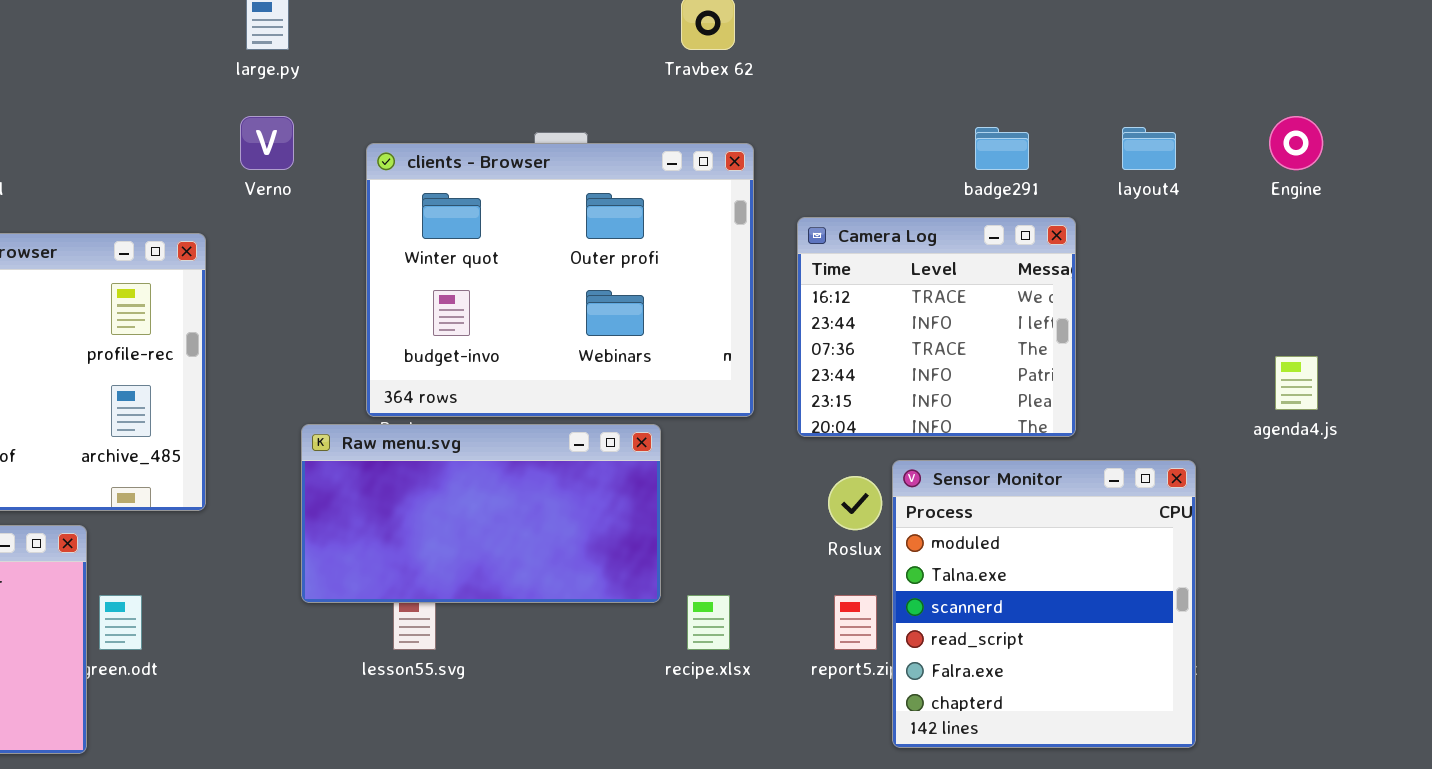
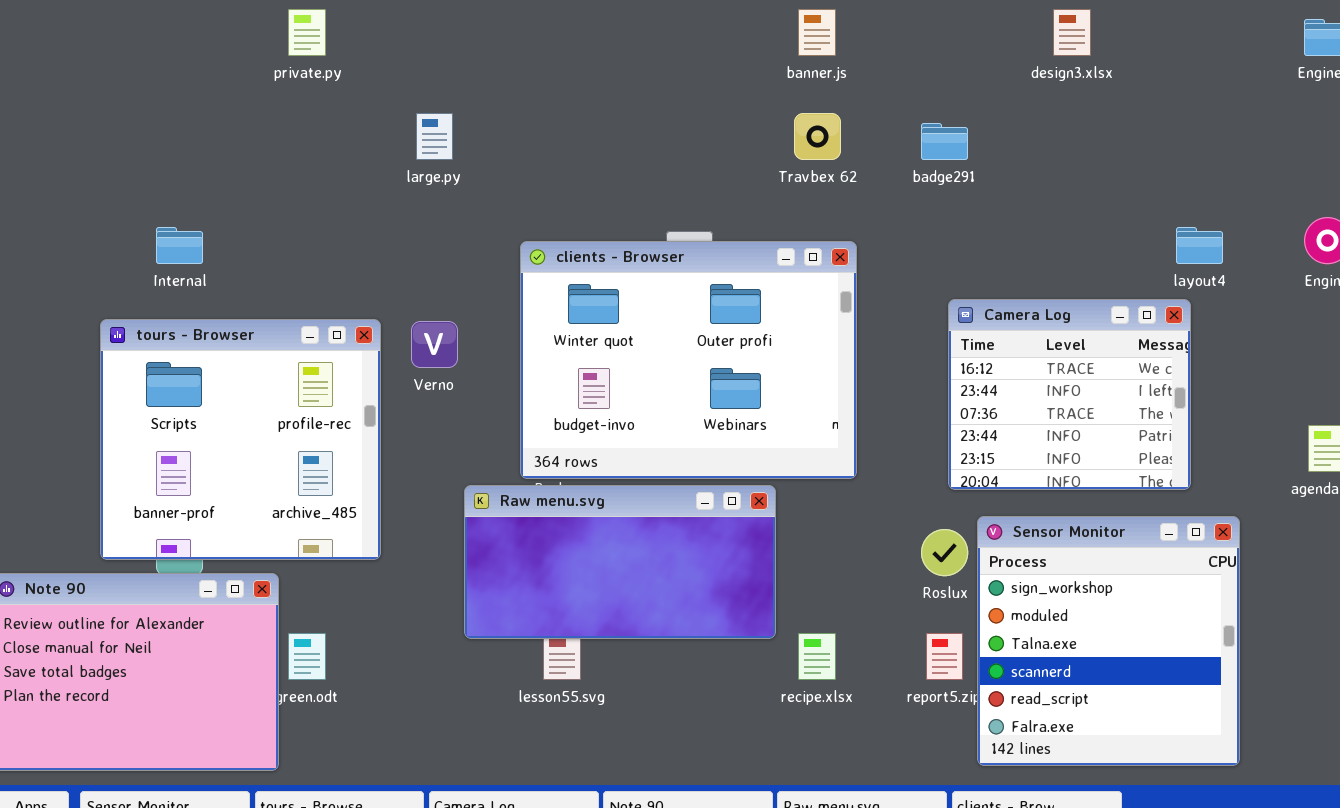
Verno: [240,116,294,170] -> [411,321,458,368], moved
badge291: [975,127,1029,170] -> [921,123,968,160], moved
Camera Log: [797,217,1076,437] -> [948,299,1191,490], moved
Sensor Monitor: [892,460,1196,748] -> [977,516,1240,766], scrolled up 1 row

